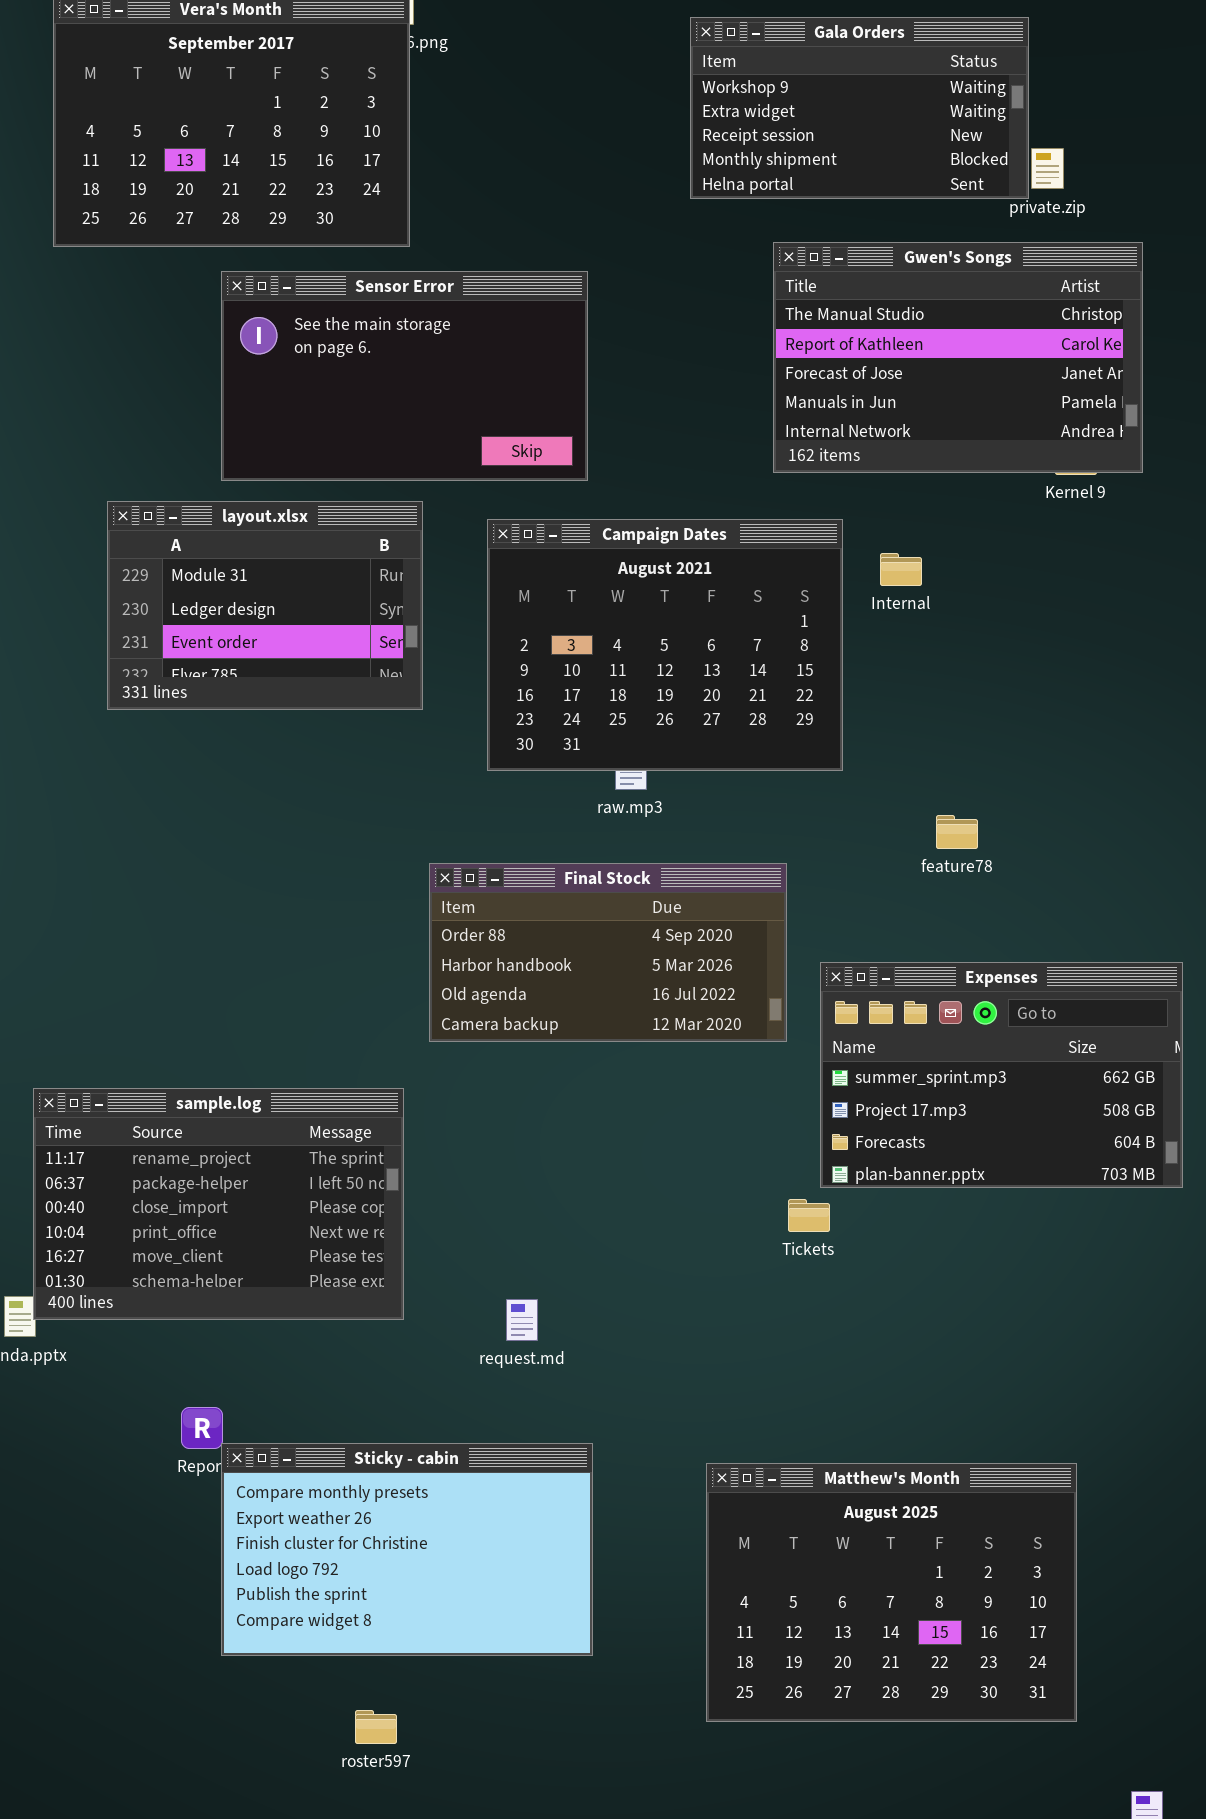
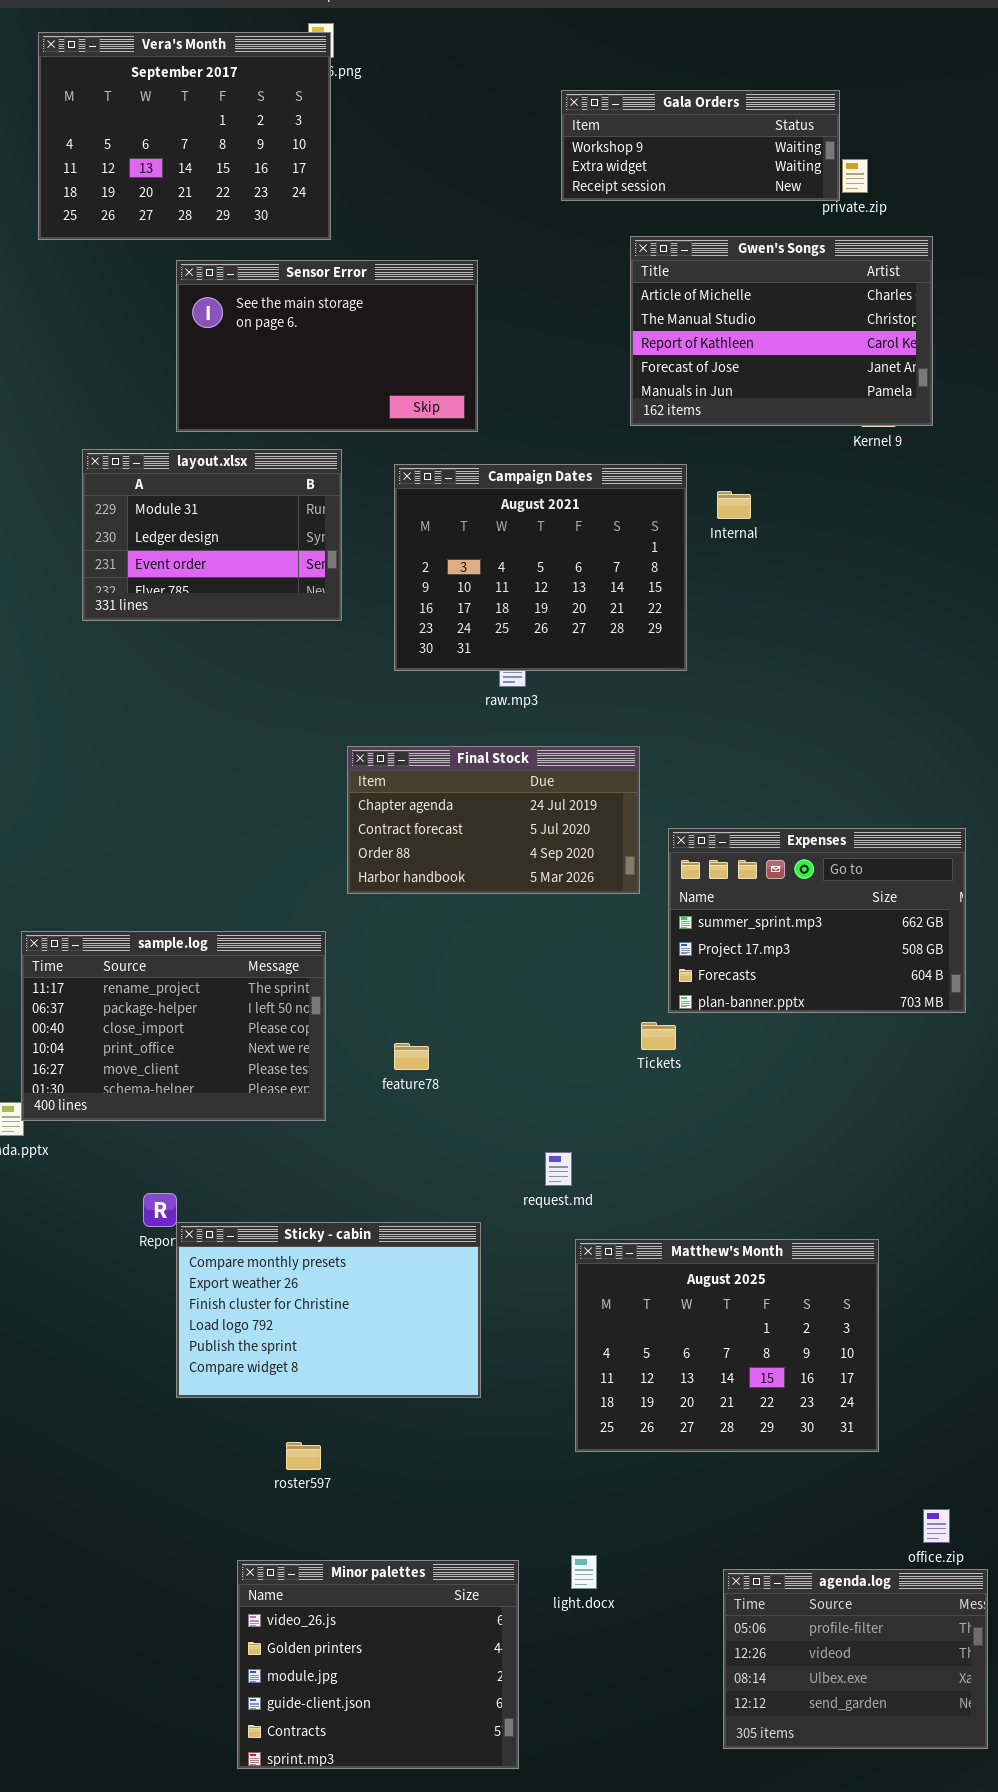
Gala Orders: [690,17,1029,199] -> [561,90,840,201], resized
Gwen's Songs: [773,242,1143,473] -> [630,236,933,426], scrolled up 1 row
feature78: [936,815,978,849] -> [394,1043,429,1070], moved
Final Stock: [429,863,787,1042] -> [347,746,640,894], scrolled up 2 rows
request.md: [506,1299,538,1341] -> [545,1152,572,1186], moved

